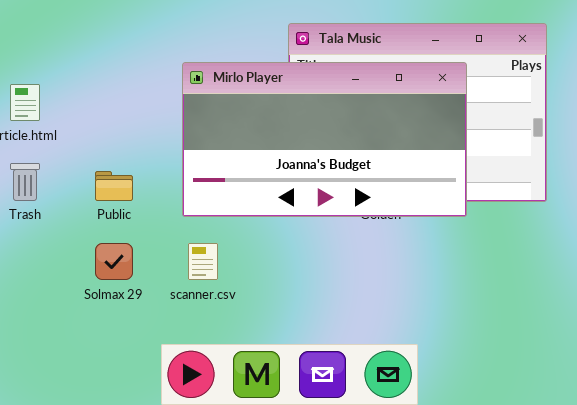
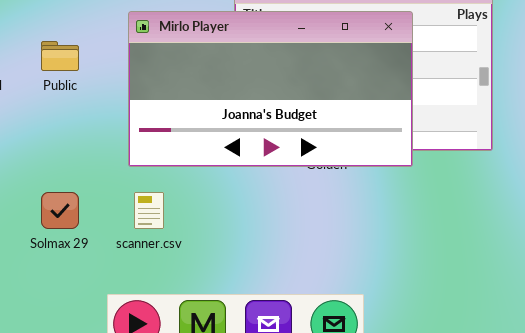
Public: [95,171,133,201] -> [41,41,79,71], moved

